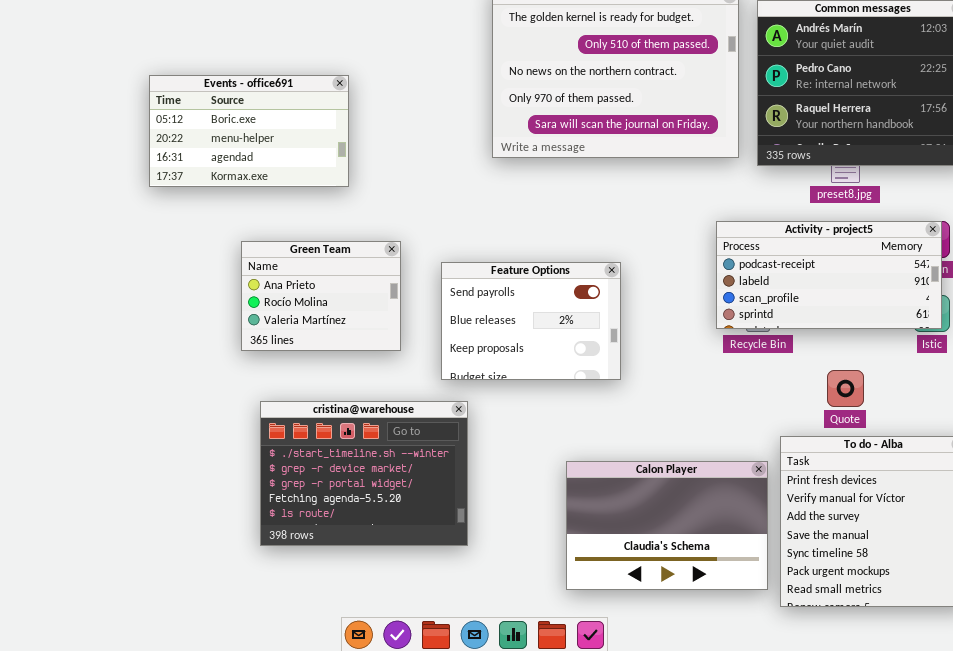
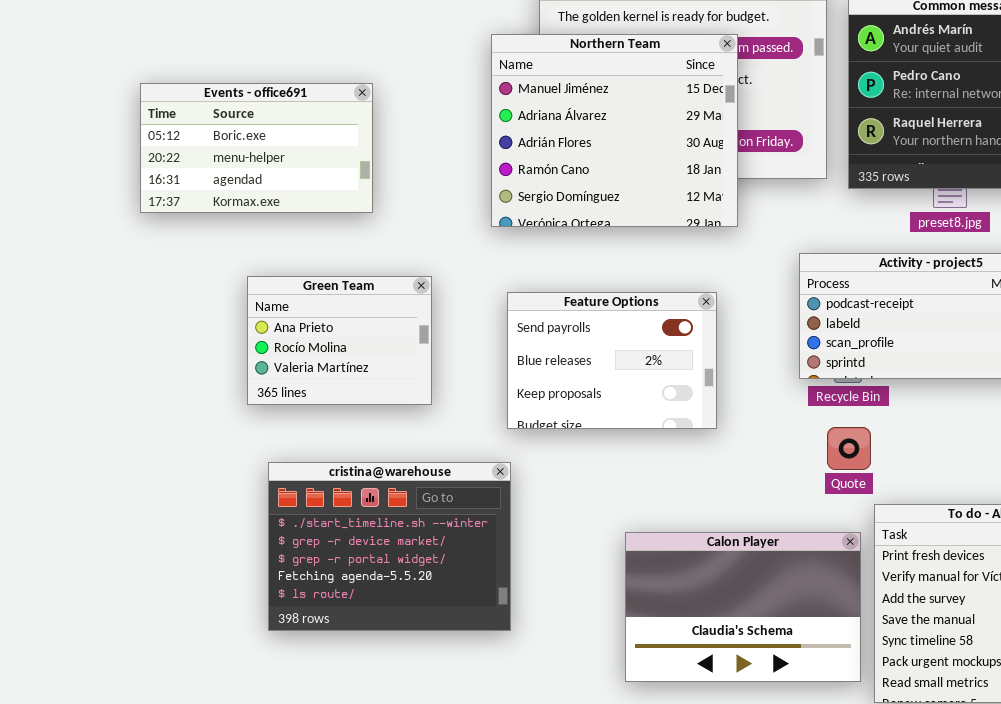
Northern Team: none -> [491,34,738,227], opened
Feature Options: [441,262,621,380] -> [507,292,717,429], moved
Quote: [827,370,864,407] -> [827,427,871,470], moved

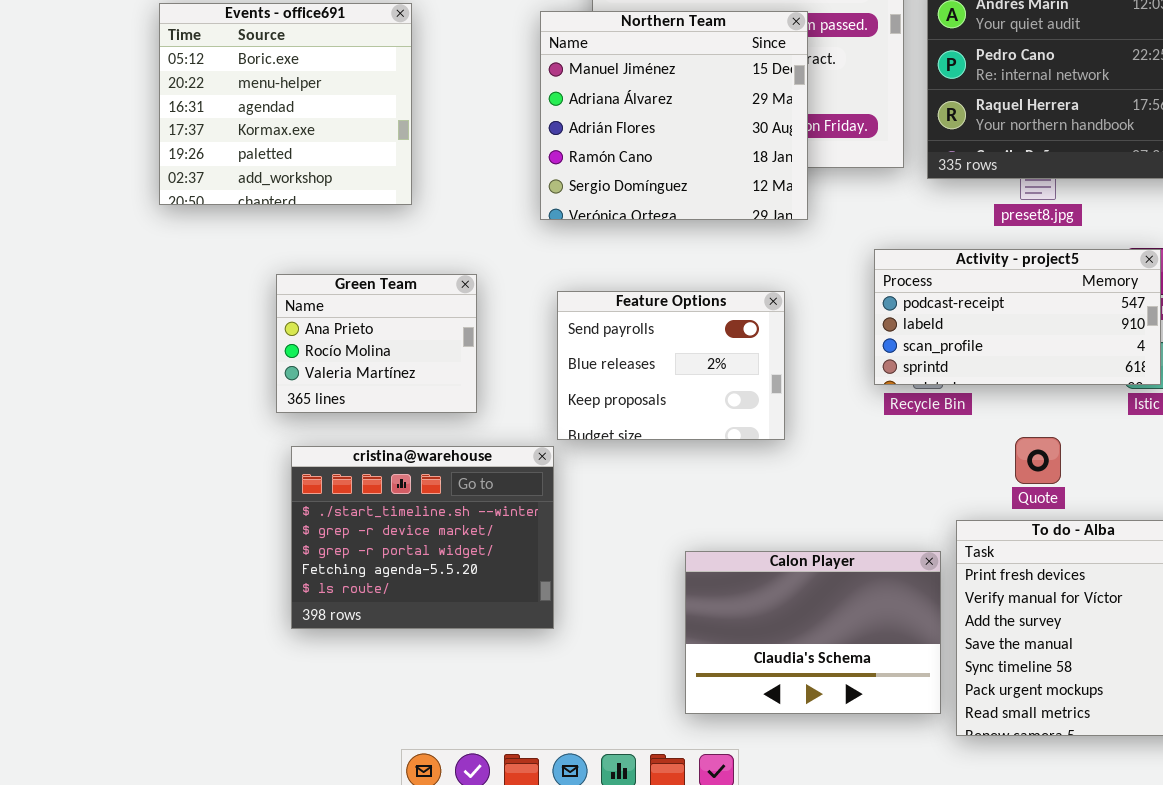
Events - office691: [140,83,373,213] -> [159,3,412,205], resized
Quote: [827,427,871,470] -> [1015,437,1061,484], moved
cristina@warehouse: [268,462,511,631] -> [291,446,554,629], moved

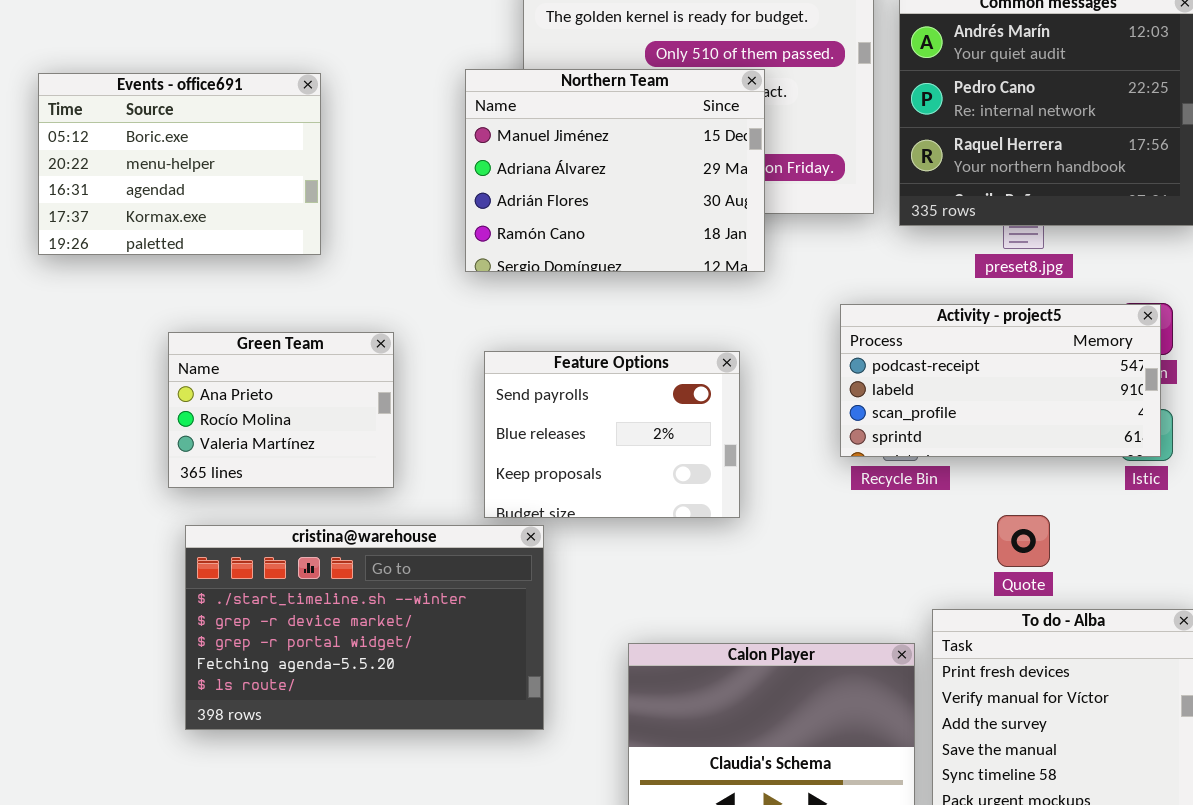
Events - office691: [159,3,412,205] -> [38,73,321,255], resized
Northern Team: [540,11,808,220] -> [465,69,765,272], resized
cristina@warehouse: [291,446,554,629] -> [185,525,544,730], resized

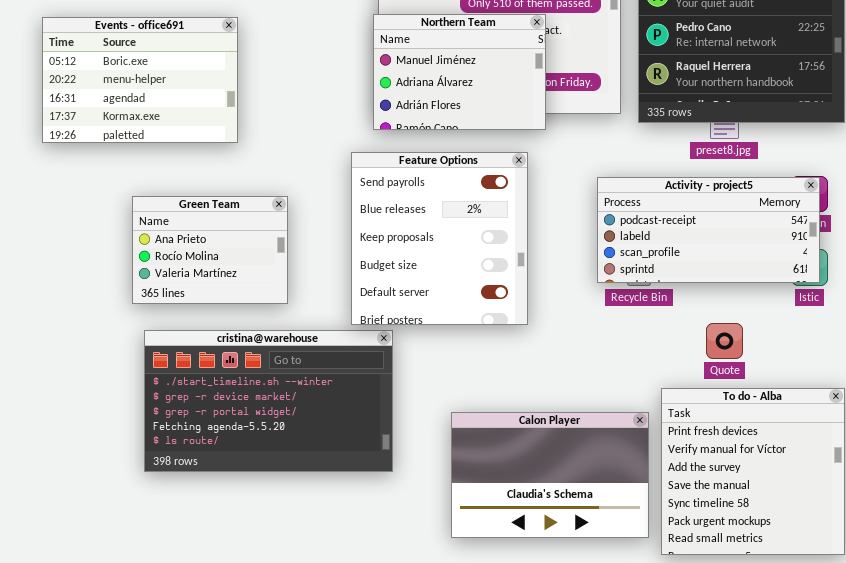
Northern Team: [465,69,765,272] -> [373,14,546,130], resized
Feature Options: [484,351,740,518] -> [351,152,528,325], resized

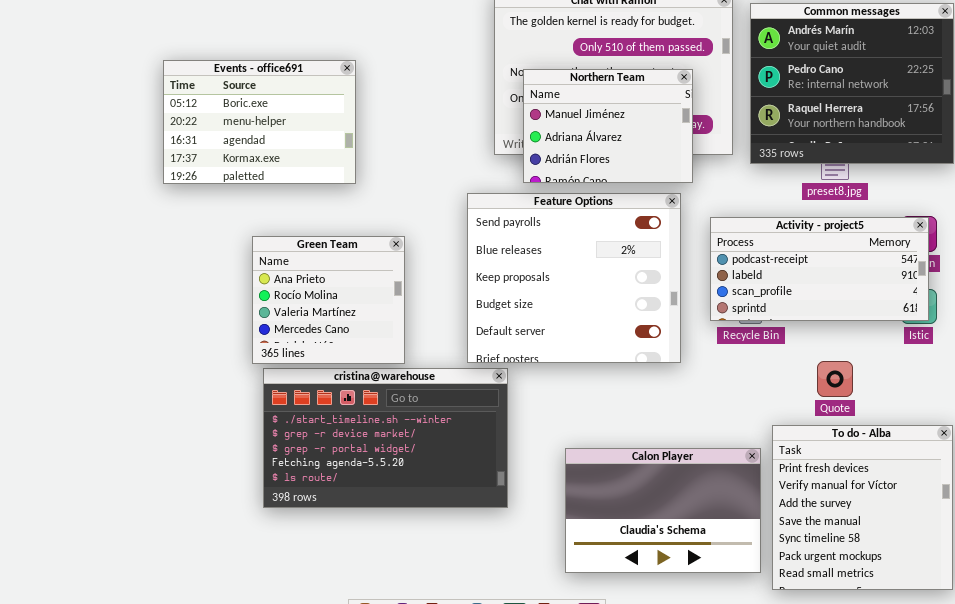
Northern Team: [373,14,546,130] -> [523,69,693,183], moved
Feature Options: [351,152,528,325] -> [467,193,681,363], resized
Green Team: [132,196,288,304] -> [252,236,405,364], resized

